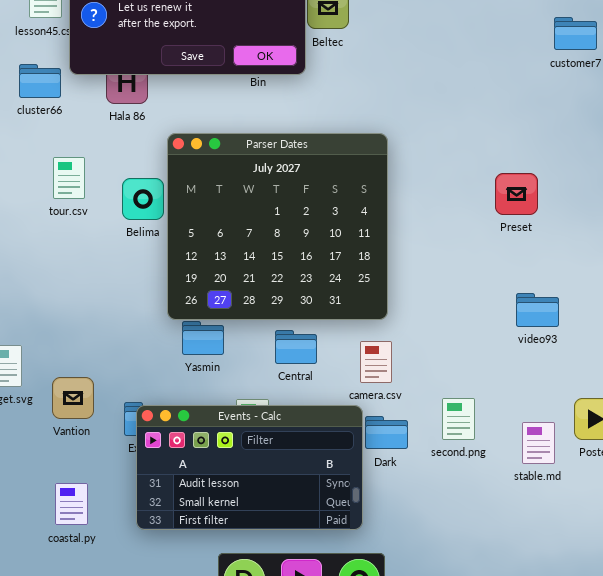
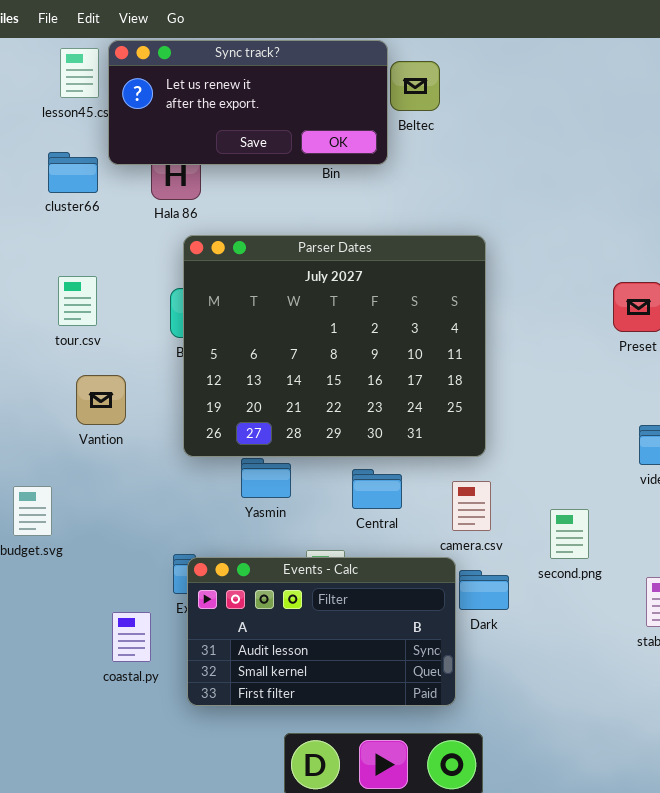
Parser Dates: [167,133,388,320] -> [183,235,486,457], resized
tour.csv: [53,157,85,199] -> [58,276,97,326], moved
Vantion: [52,377,94,419] -> [76,375,126,425], moved
second.png: [442,398,475,440] -> [550,509,589,559], moved
coastal.py: [55,483,88,525] -> [112,612,151,662], moved

